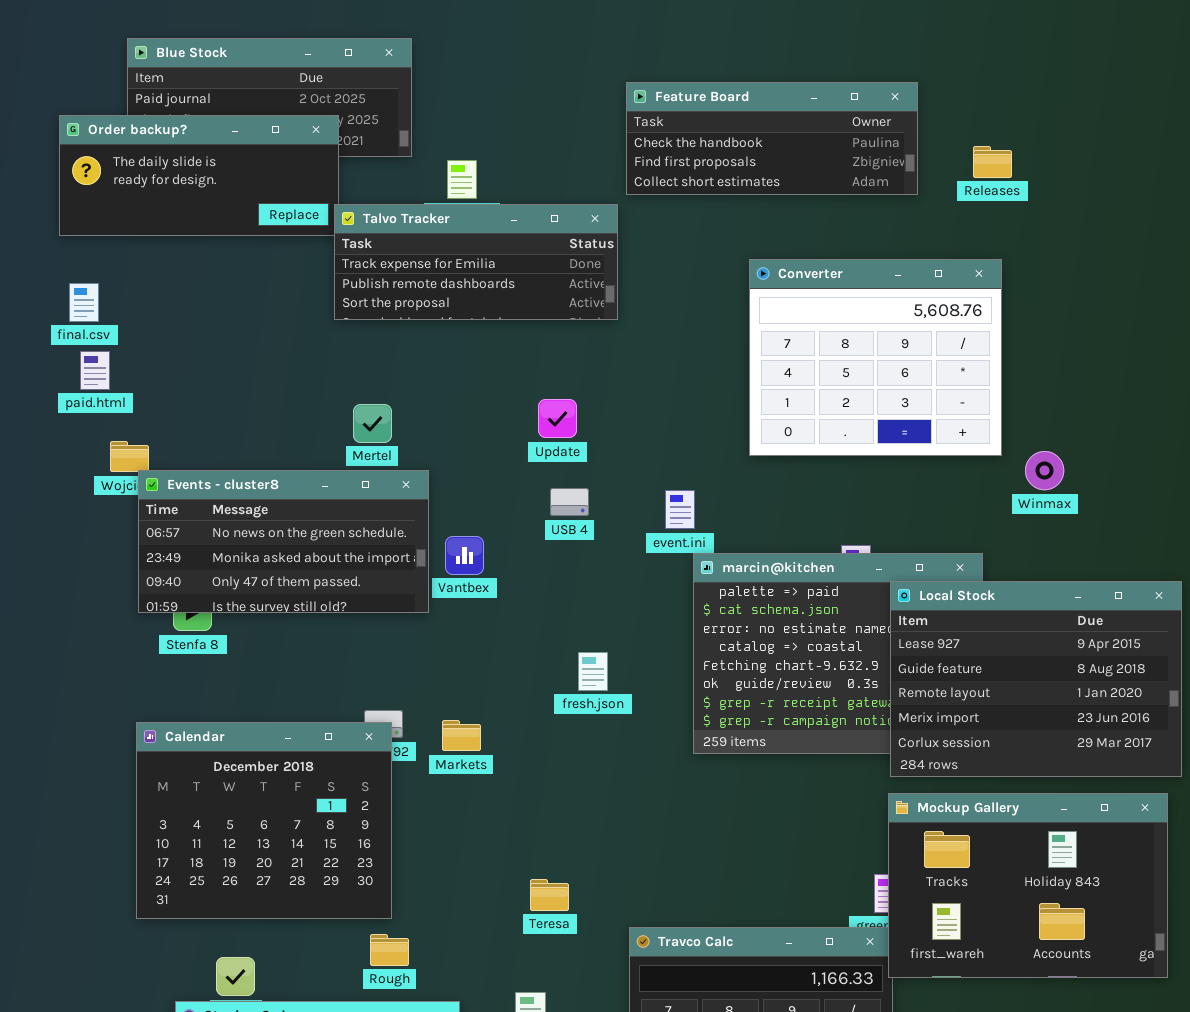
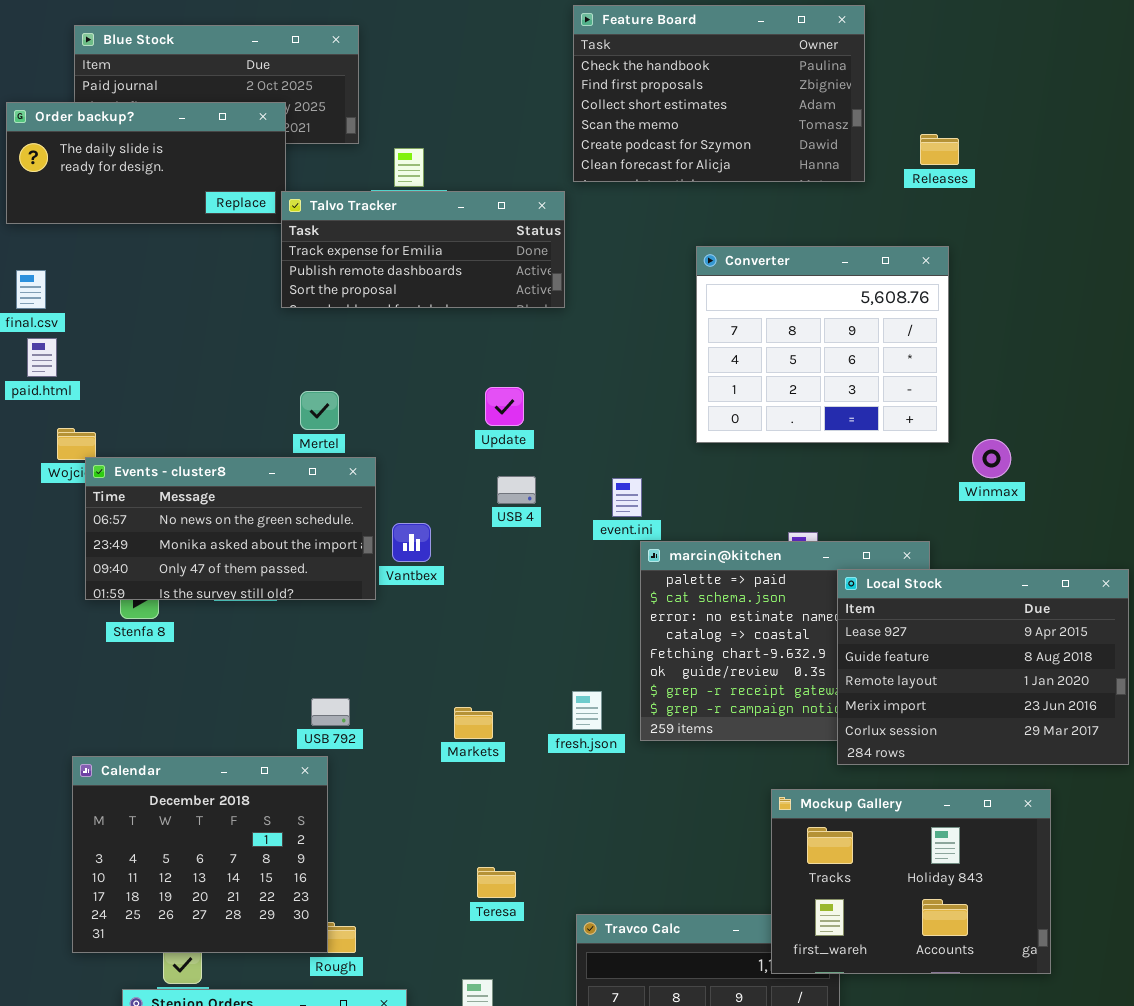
Feature Board: [626,82,918,195] -> [573,5,865,182], resized
fresh.json: [578,652,608,691] -> [572,691,602,730], moved
Markets: [442,720,481,751] -> [454,707,493,739], moved
Calendar: [136,722,392,919] -> [72,756,328,953], moved
Mockup Gallery: [888,793,1168,978] -> [771,789,1051,974], moved

